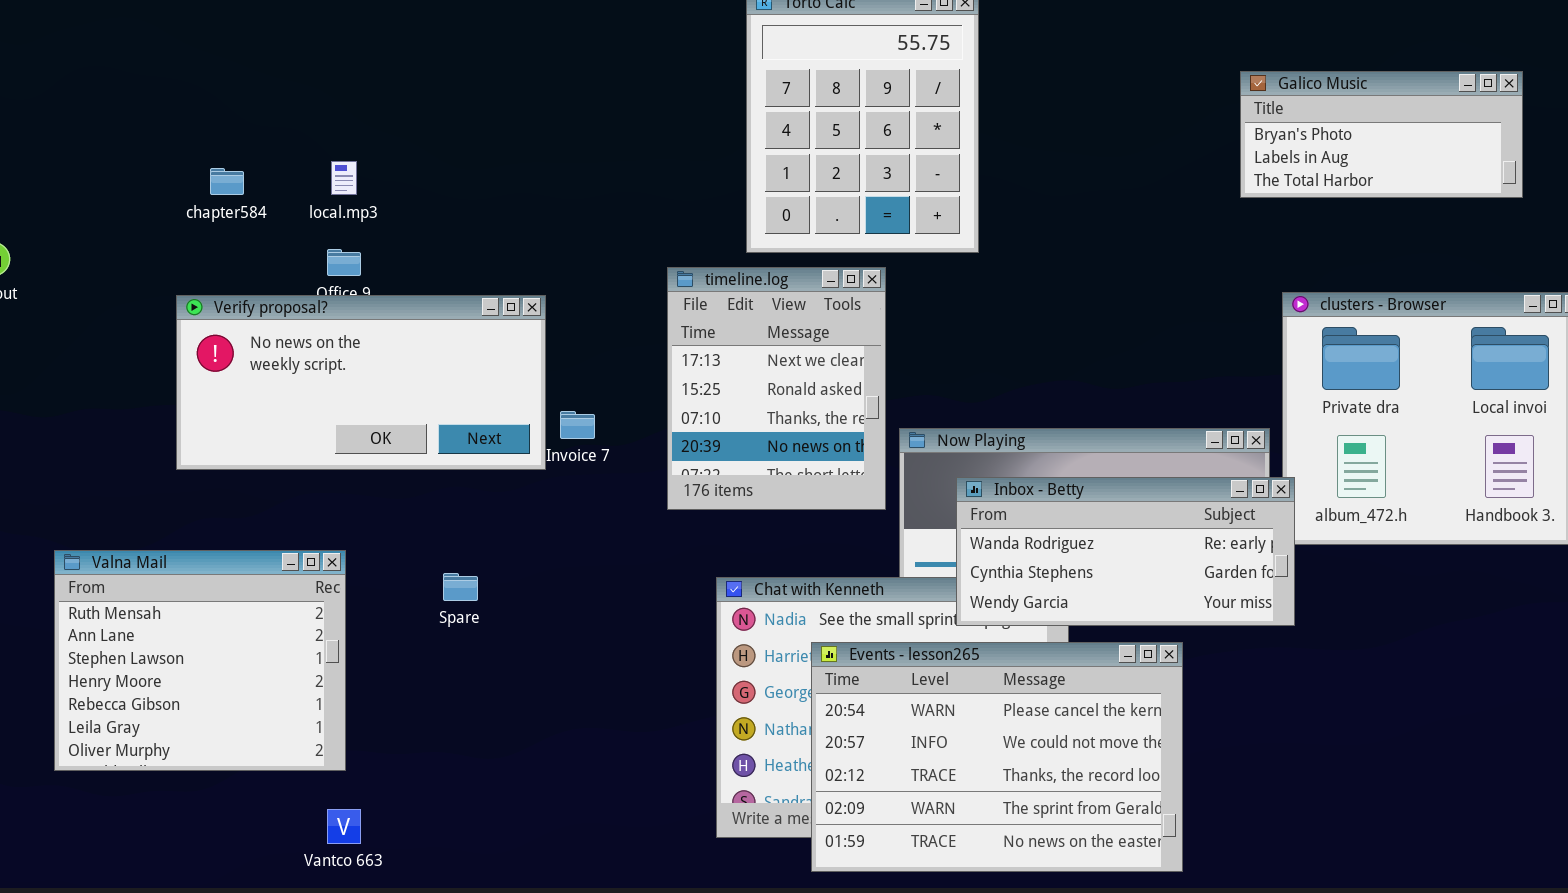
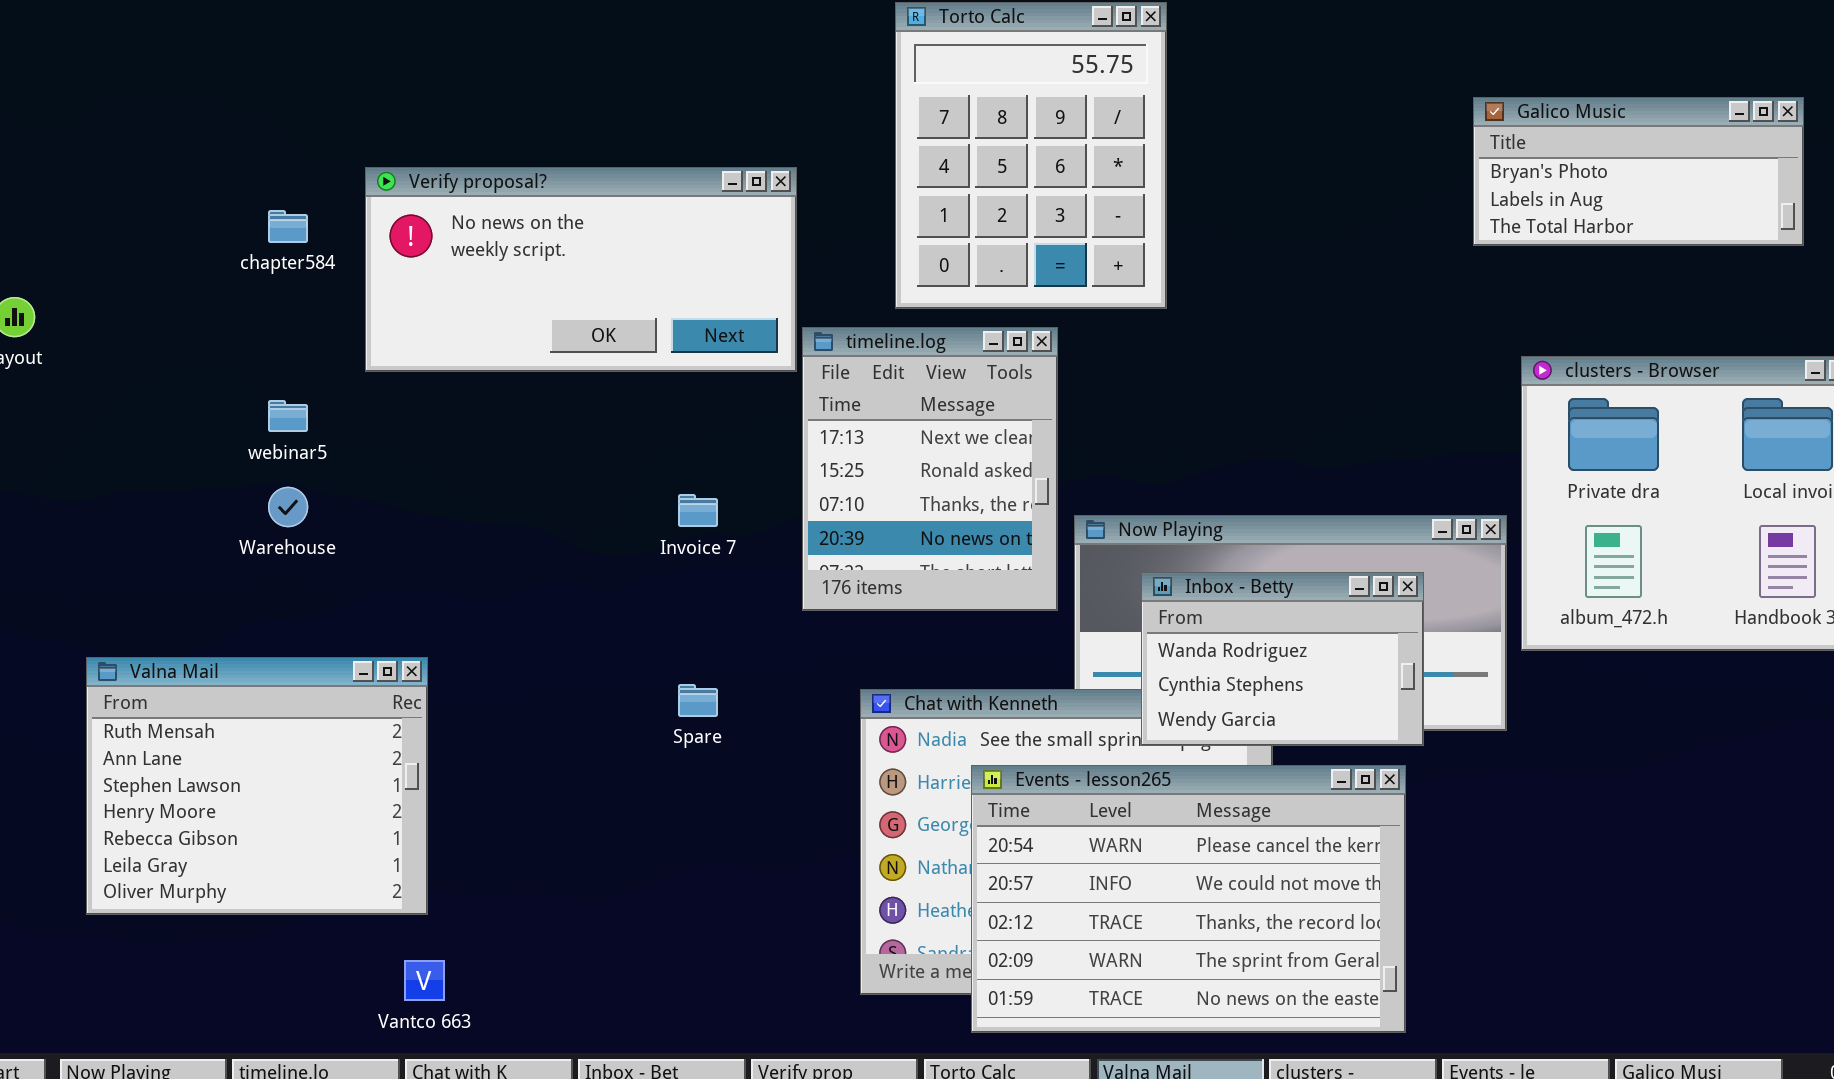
Verify proposal?: [176,295,546,470] -> [365,167,797,372], moved
Inbox - Betty: [956,477,1295,626] -> [1141,572,1424,746], resized
Spare: [443,573,478,601] -> [678,684,718,717], moved

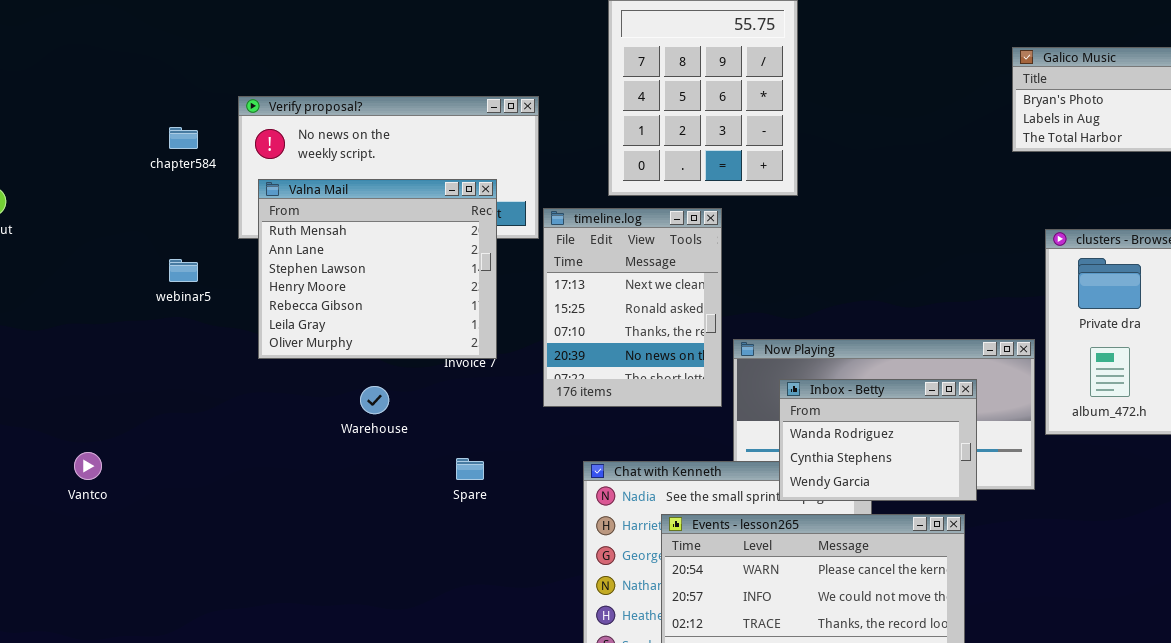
Warehouse: [268,487,308,527] -> [360,386,389,414], moved
Valna Mail: [86,657,428,915] -> [258,179,497,359], moved

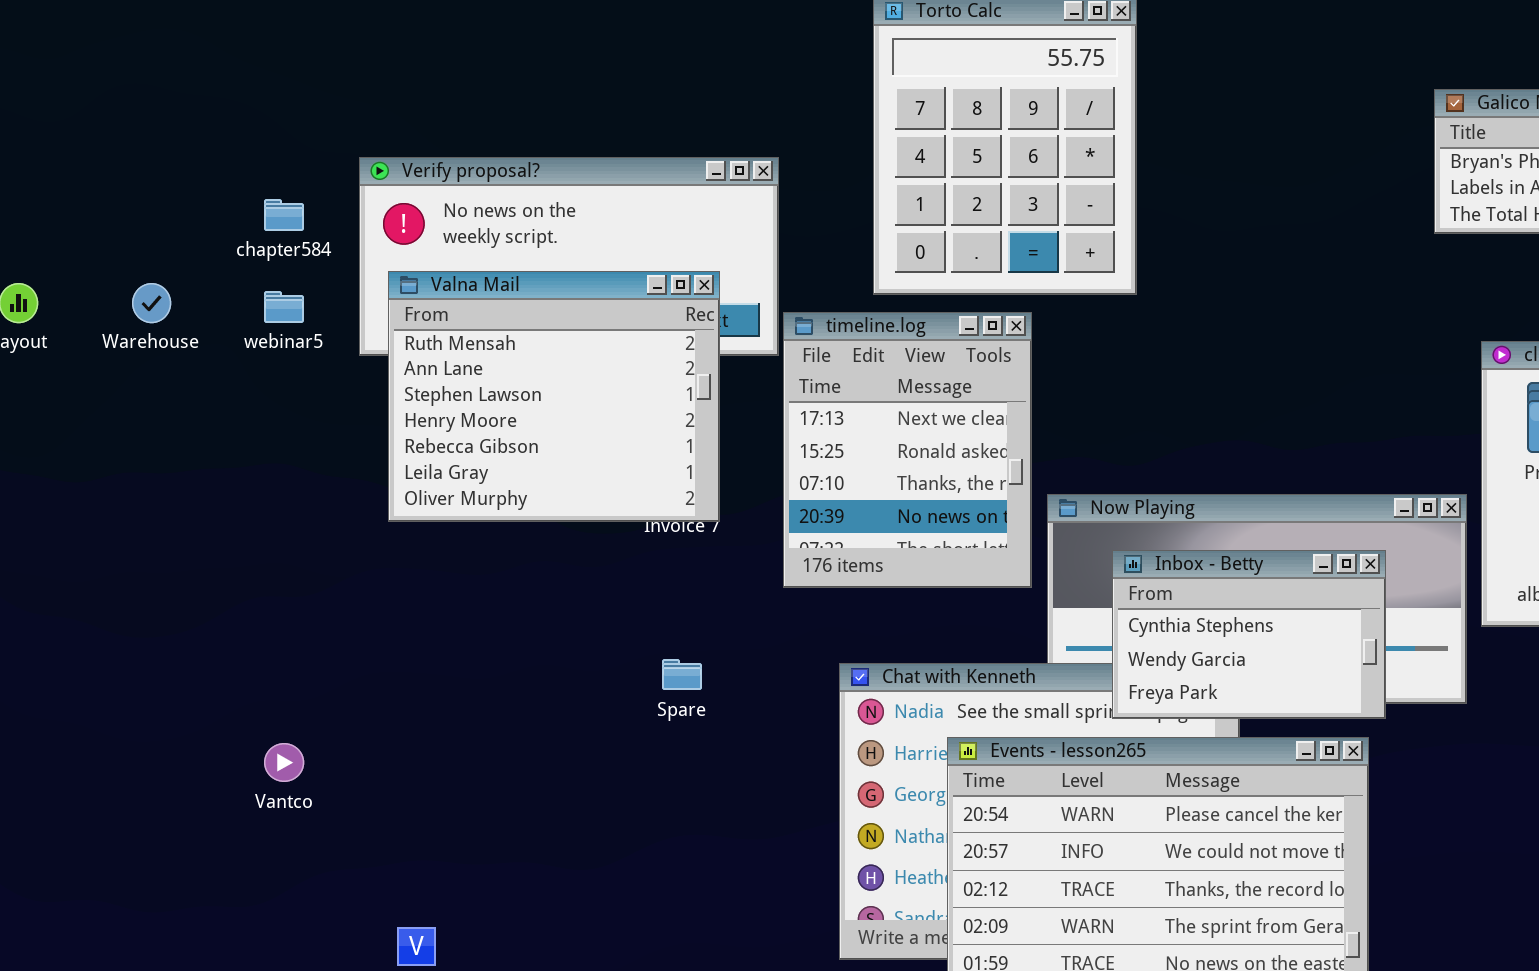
webinar5: [169,259,198,282] -> [264,291,304,323], moved
Inbox - Betty: [779,379,977,501] -> [1112,550,1386,719], scrolled down 1 row
Warehouse: [360,386,389,414] -> [132,283,171,323], moved
Vantco: [74,452,102,480] -> [264,743,304,782], moved

